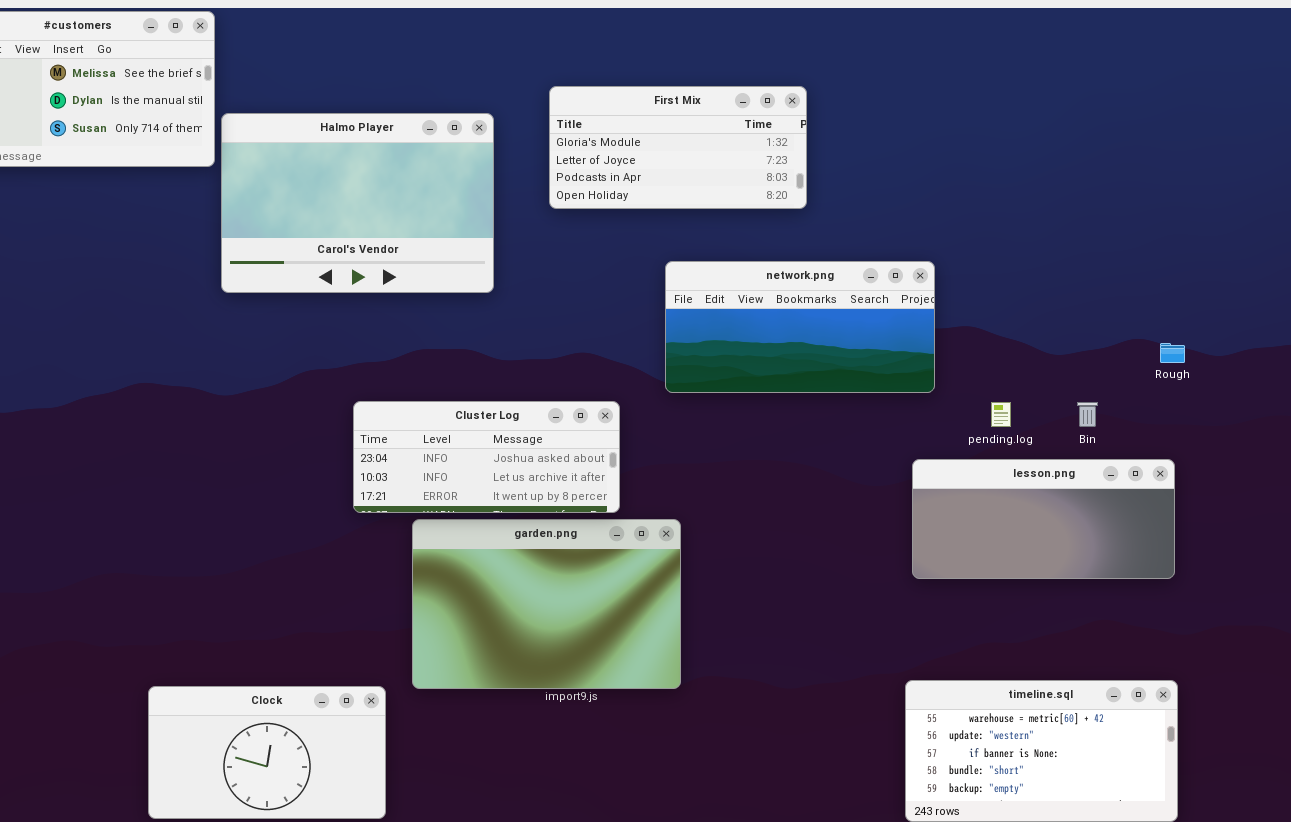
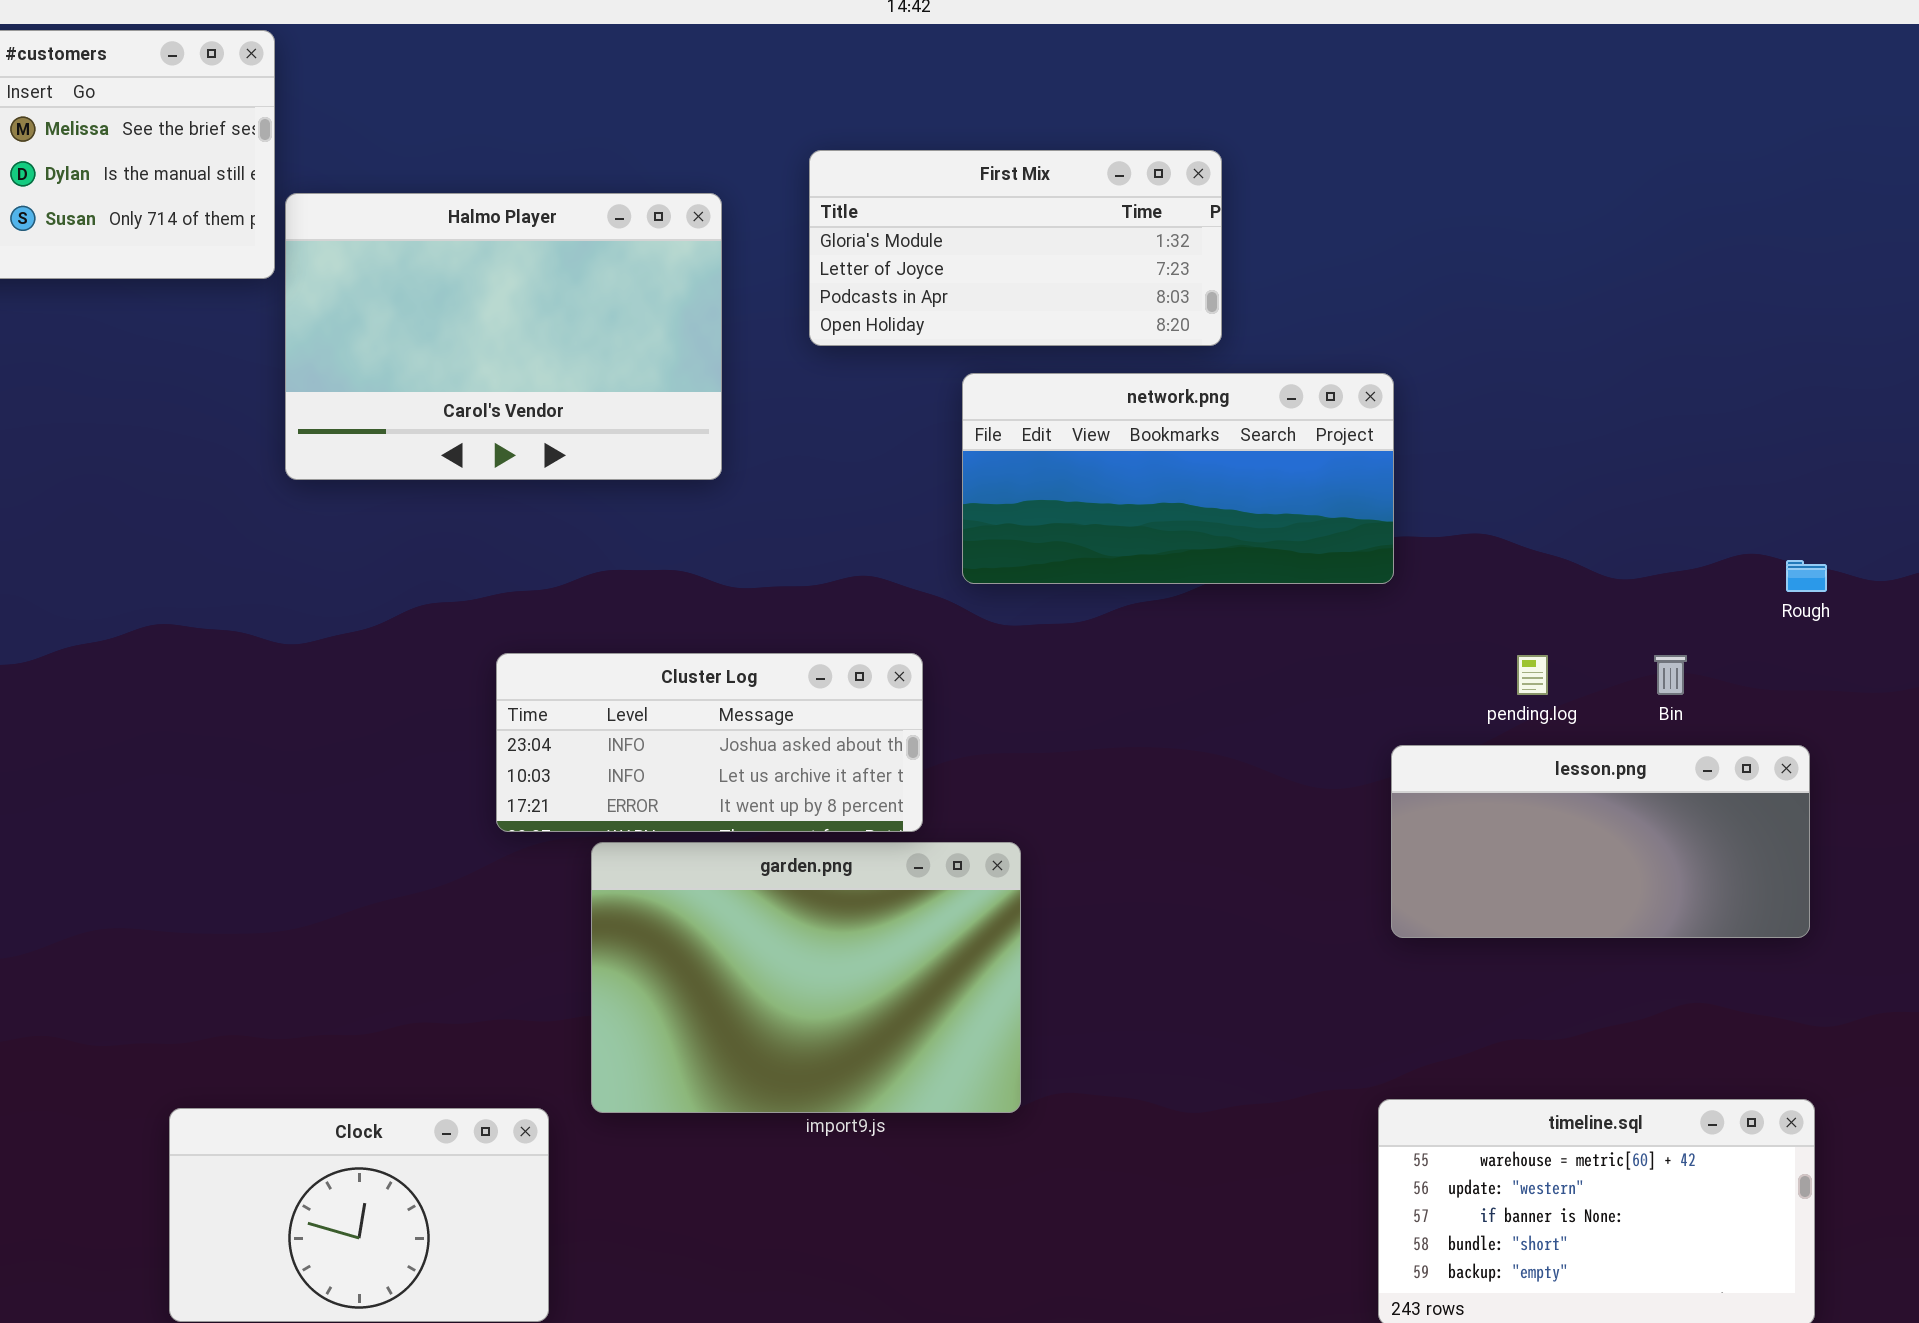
network.png: [665,261,935,393] -> [962,373,1394,584], moved

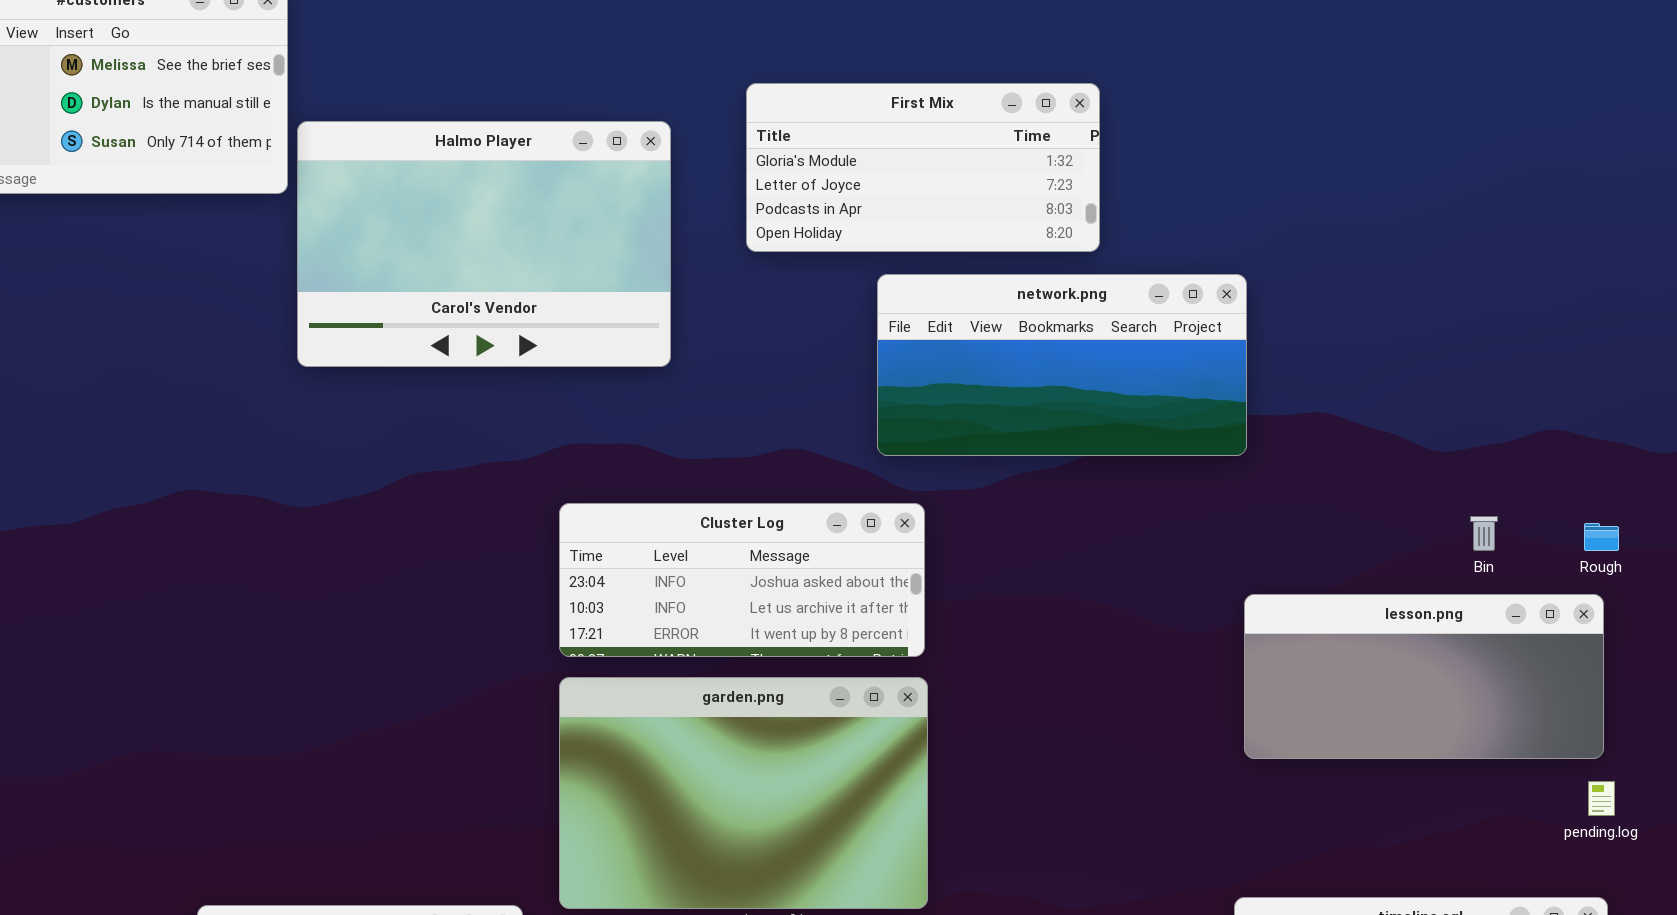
Rough: [1786,560,1827,592] -> [1584,523,1619,551], moved
Cluster Log: [496,653,923,832] -> [559,503,925,657], moved
pending.log: [1517,655,1548,695] -> [1588,781,1615,816], moved

